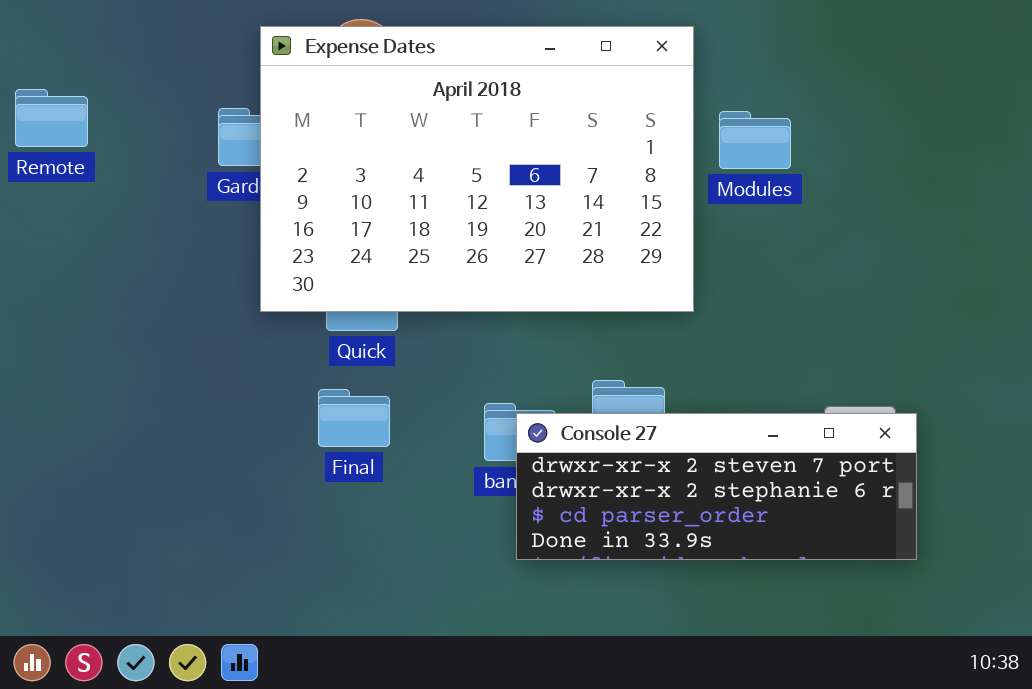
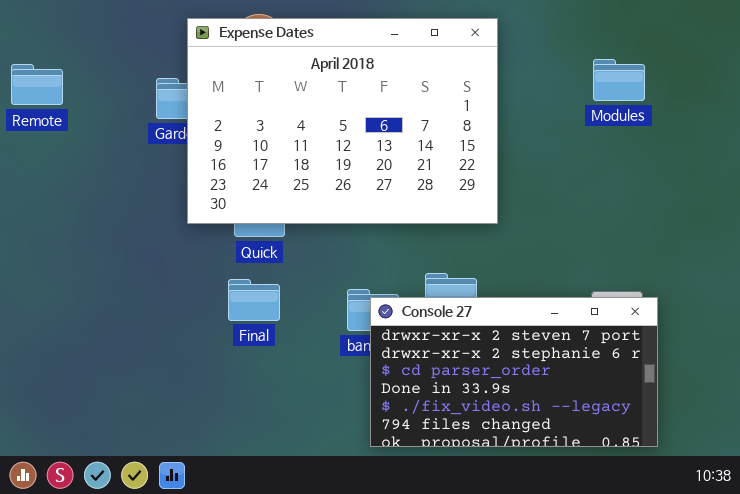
Modules: [719,111,791,169] -> [593,59,645,101], moved
Console 27: [516,413,917,560] -> [370,297,658,447], resized

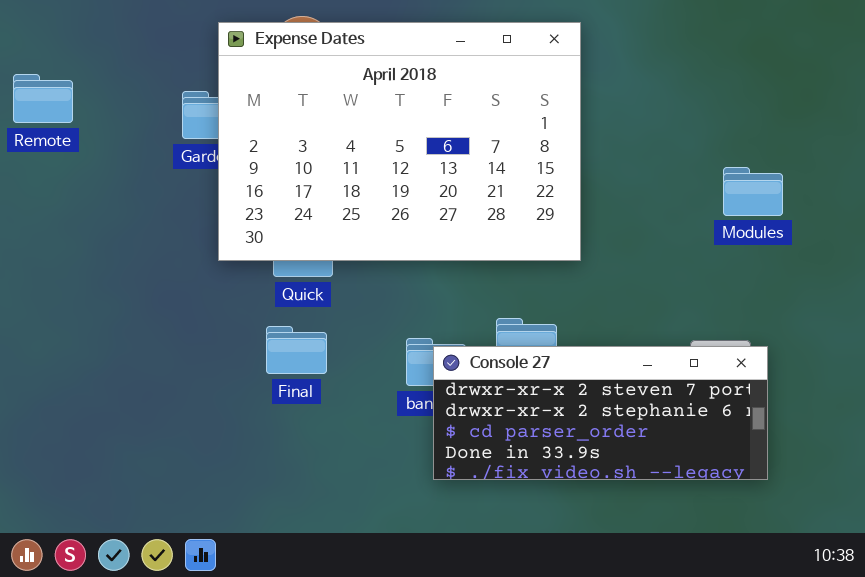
Modules: [593,59,645,101] -> [723,167,783,216], moved
Console 27: [370,297,658,447] -> [433,346,768,480], resized

